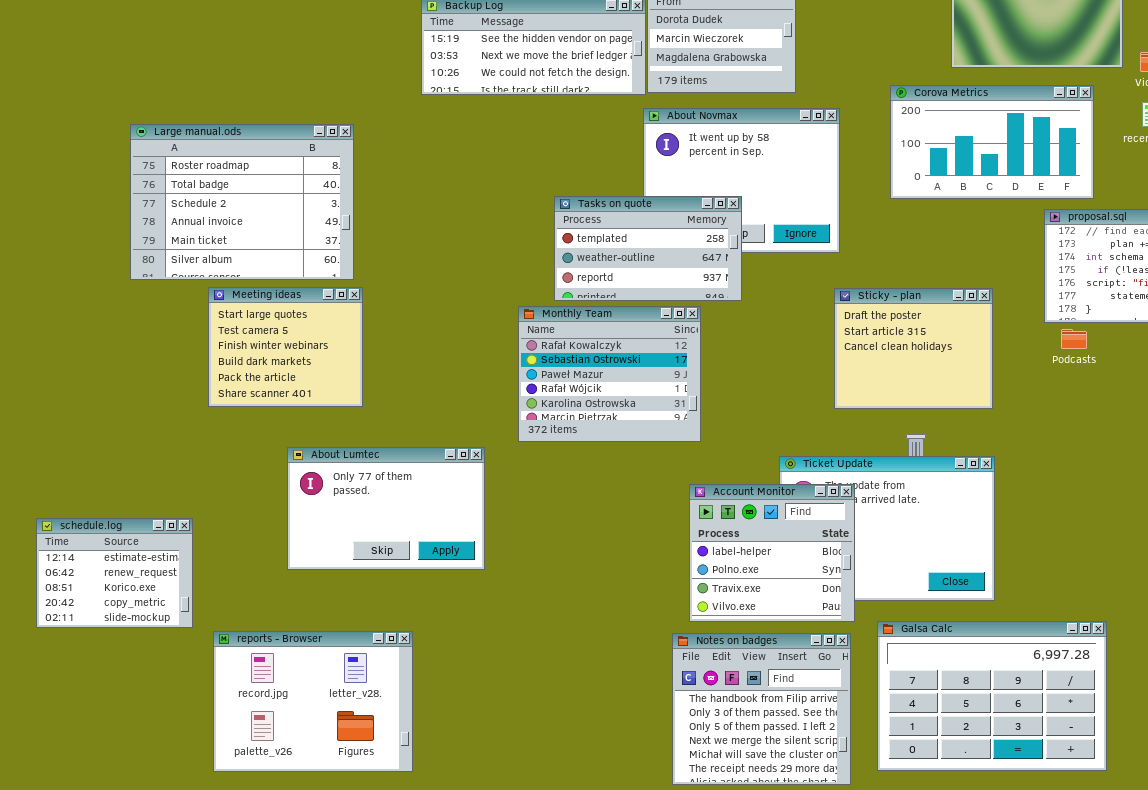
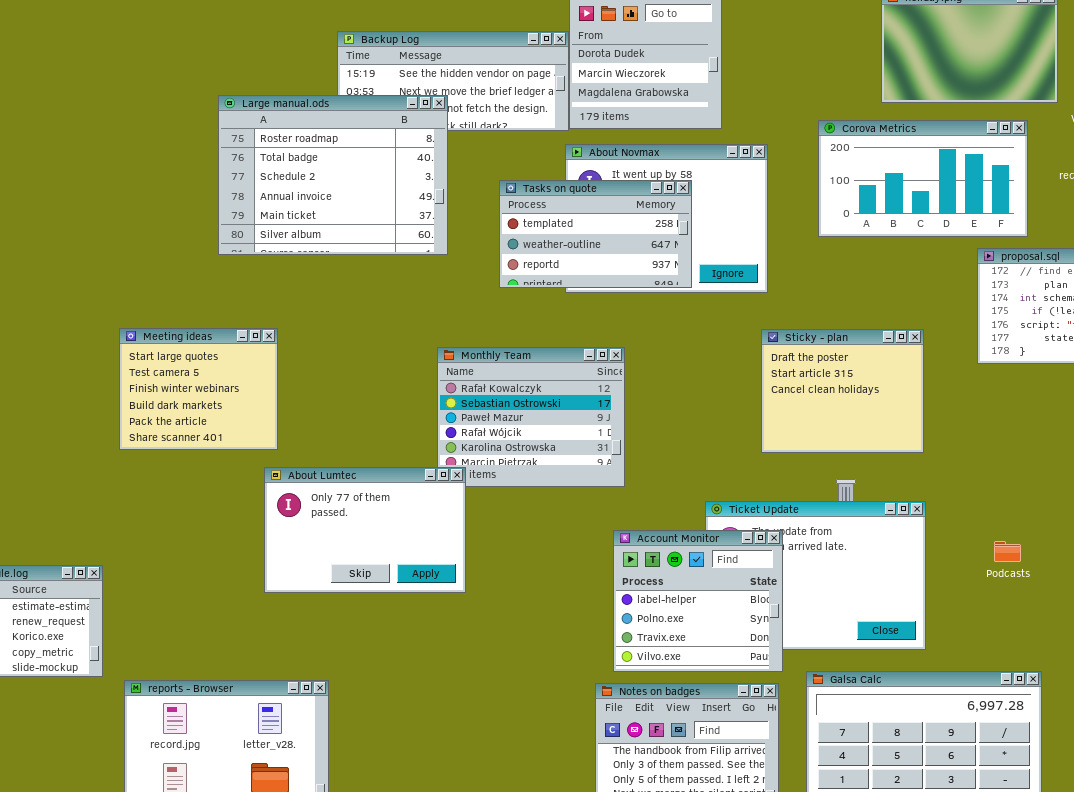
Large manual.ods: [130,124,354,280] -> [218,95,448,255], moved
Tasks on quote: [554,196,742,301] -> [499,180,692,288], moved
Podcasts: [1061,329,1087,349] -> [994,541,1021,562], moved
About Lumtec: [287,447,485,570] -> [264,467,466,593], moved

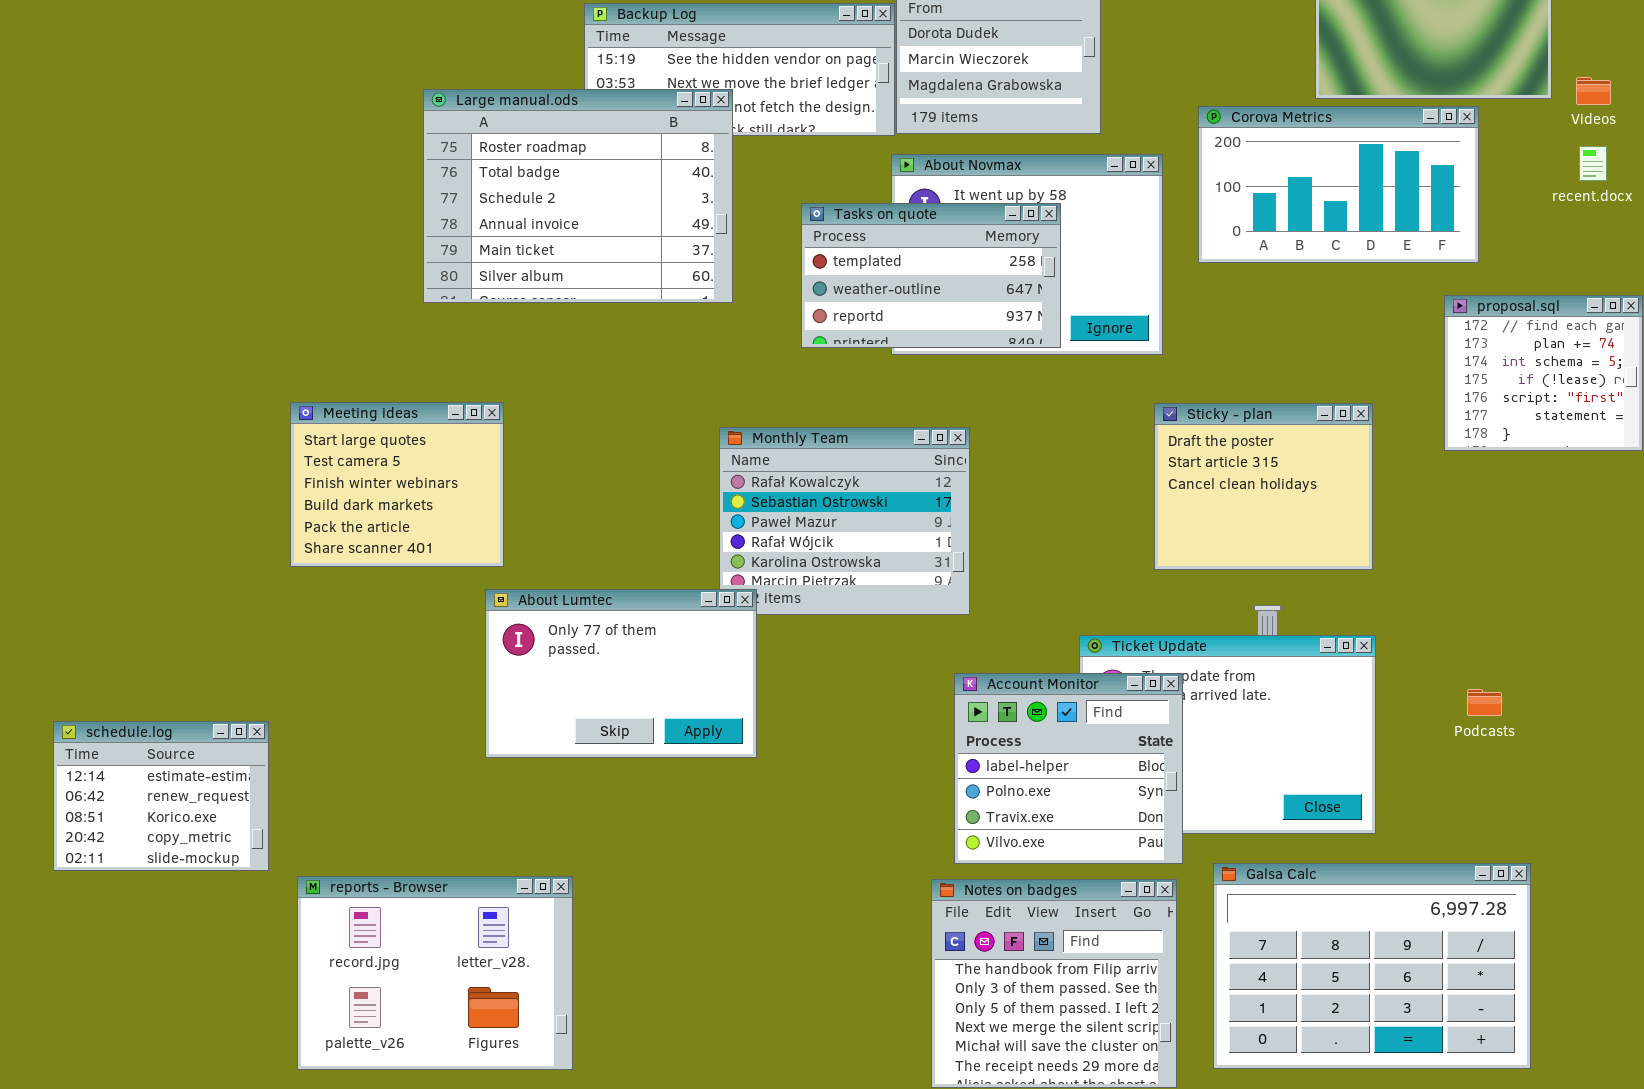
Corova Metrics: [818,120,1028,237] -> [1198,106,1479,263], moved

